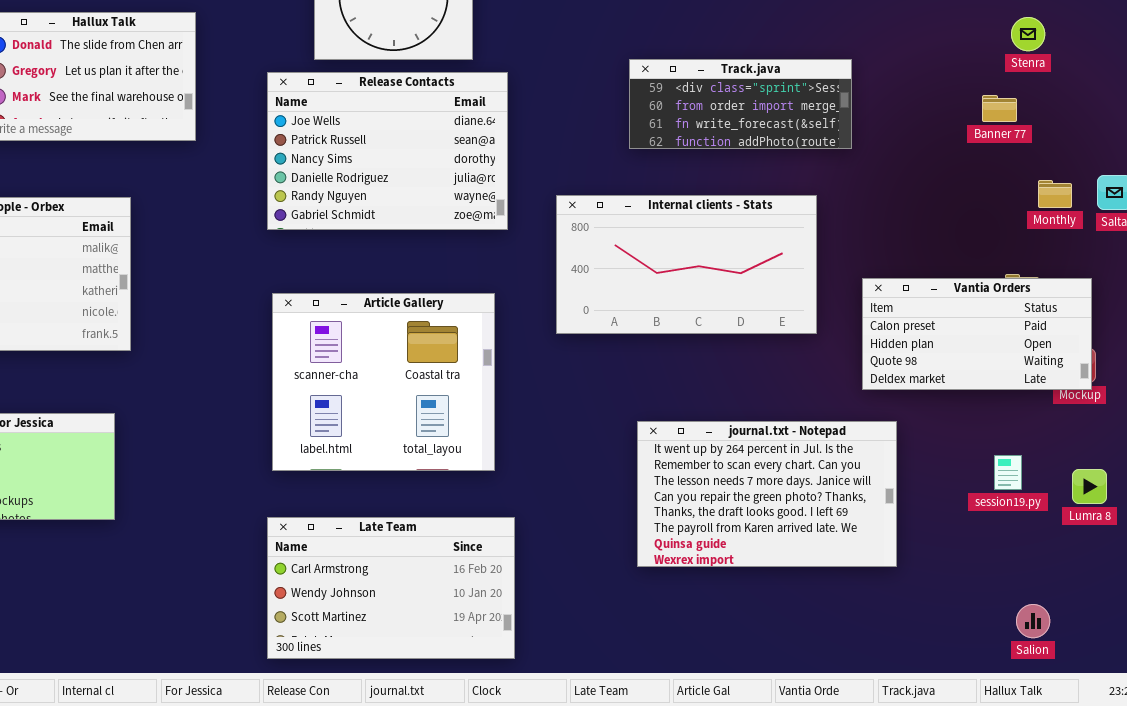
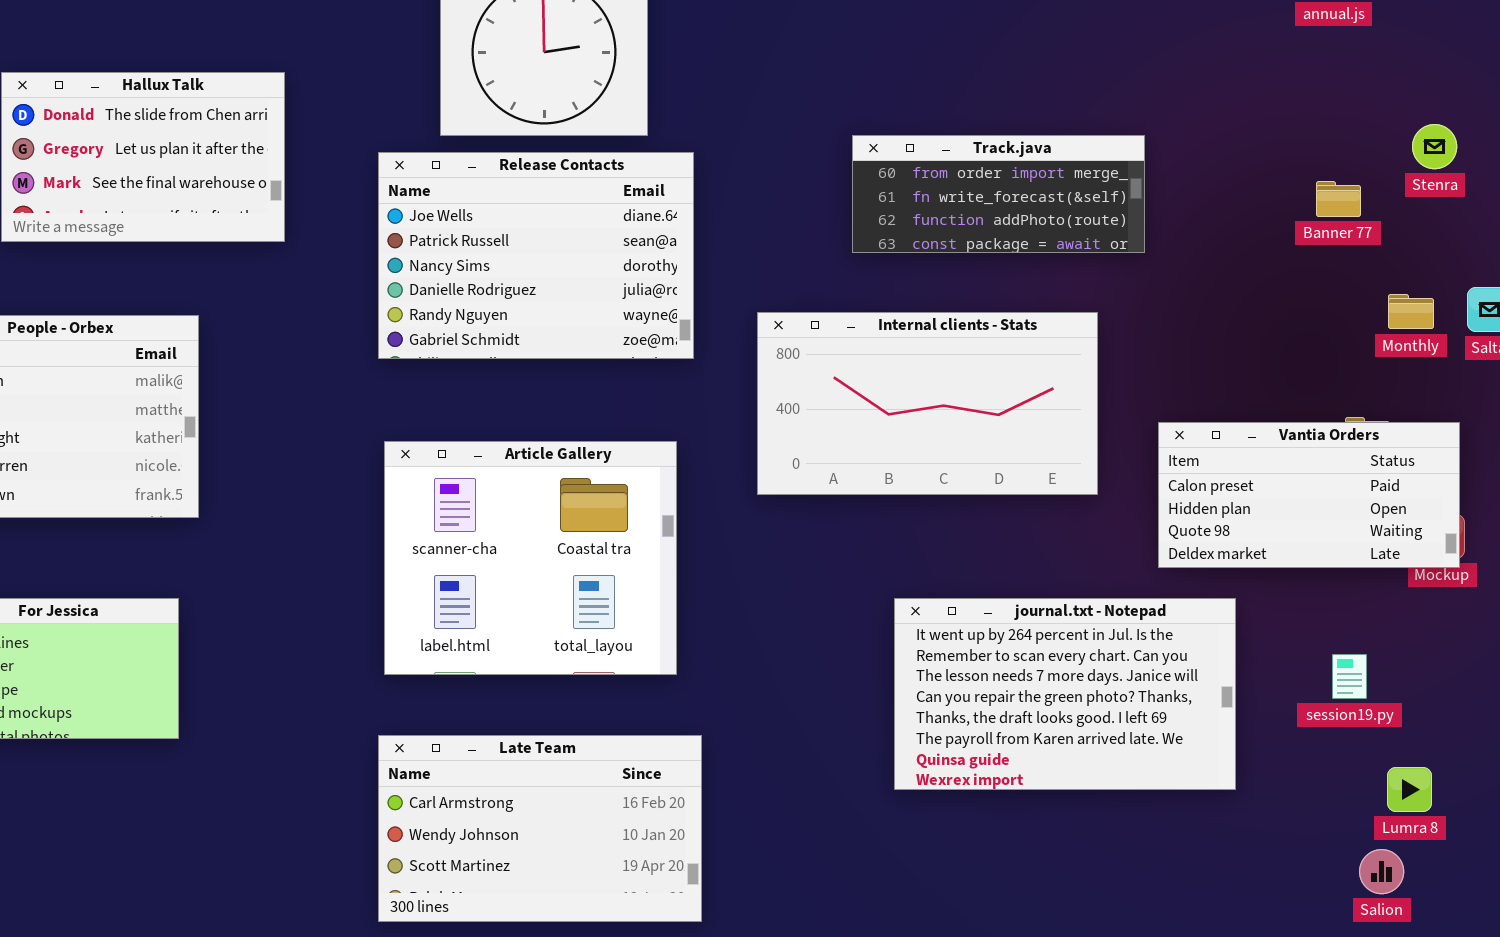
Stenra: [1011,17,1045,51] -> [1412,124,1457,169], moved
Track.java: [629,59,852,149] -> [852,135,1145,253], scrolled down 1 row
journal.txt - Notepad: [637,421,897,567] -> [894,598,1236,790], moved
Lumra 8: [1072,469,1107,504] -> [1387,767,1432,812], moved

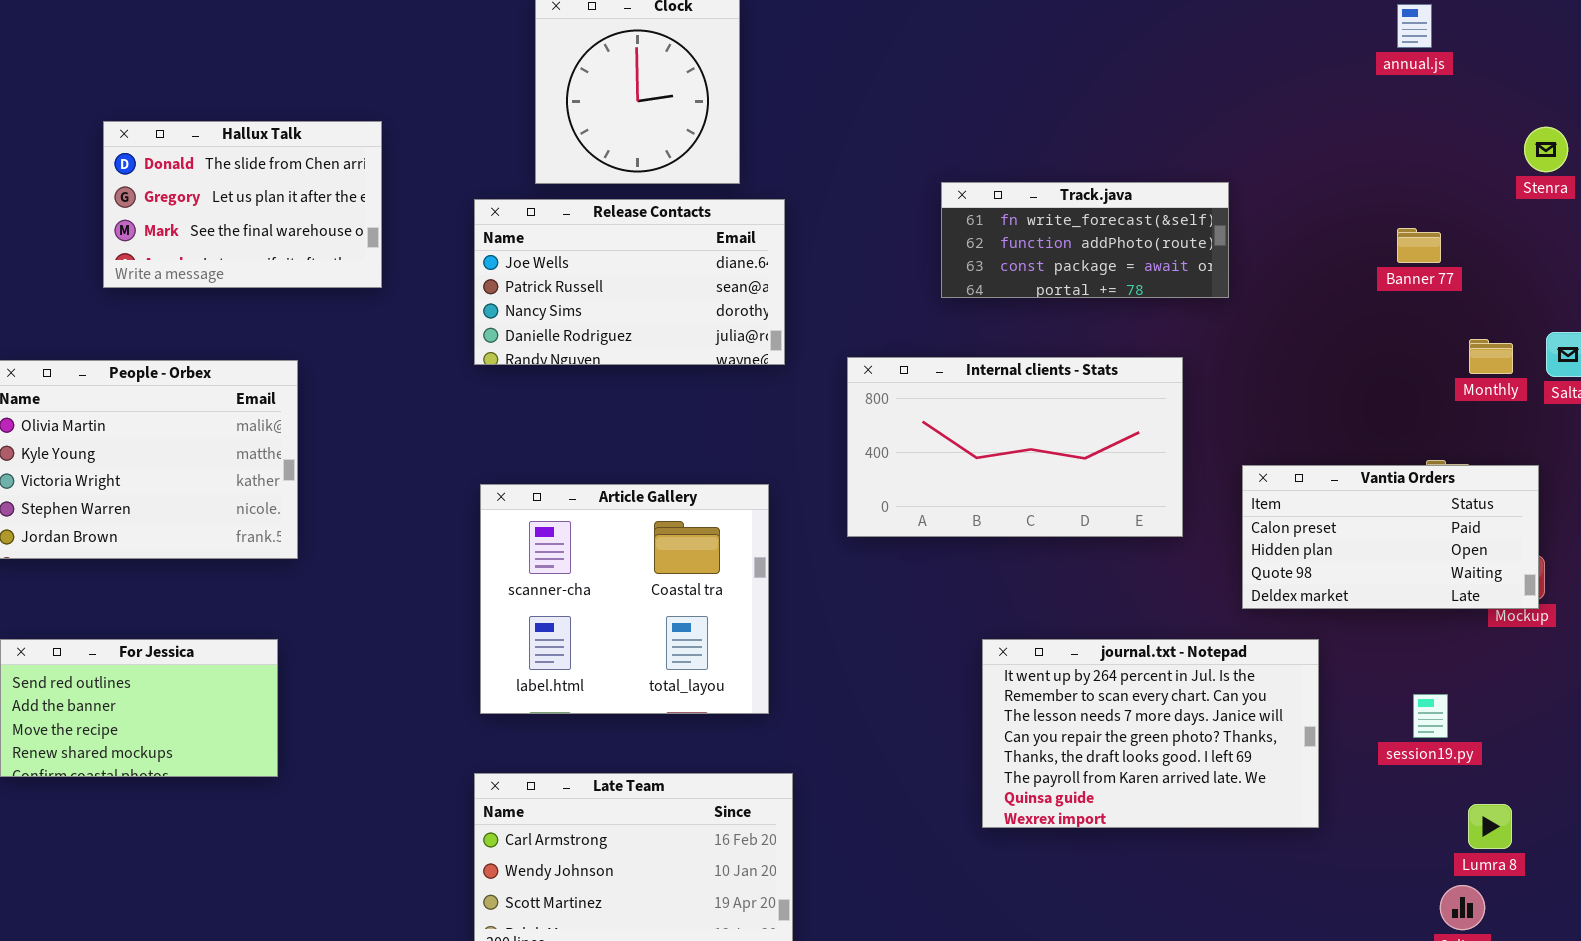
Stenra: [1412,124,1457,169] -> [1524,127,1568,172], moved
Track.java: [852,135,1145,253] -> [941,182,1229,298], scrolled down 1 row
Release Contacts: [378,152,694,359] -> [474,199,785,365], resized

